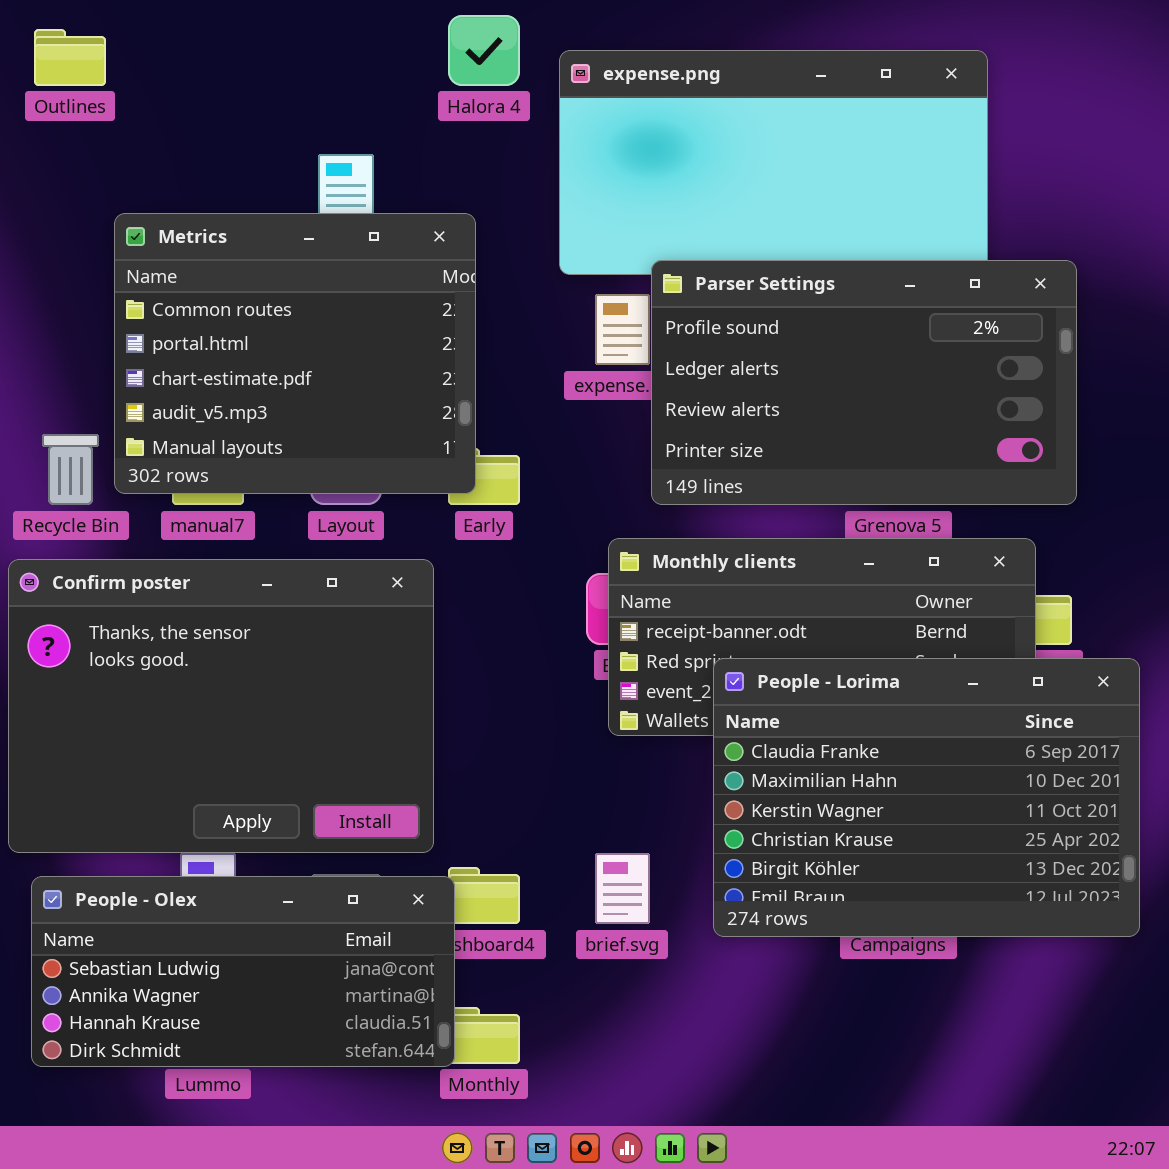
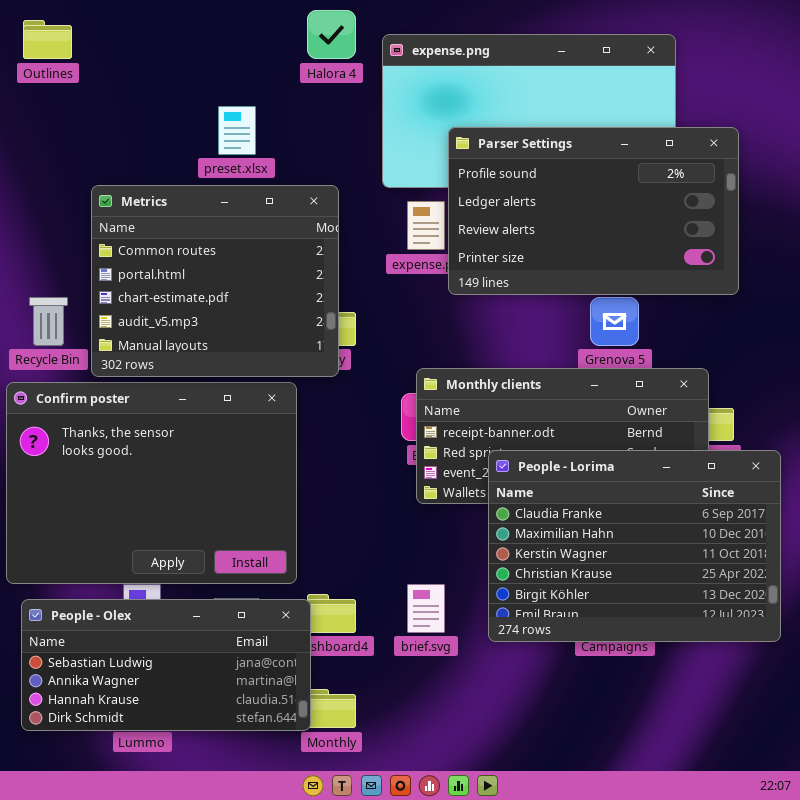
Metrics: [114,213,476,494] -> [91,185,339,377], moved
Parser Settings: [651,260,1077,505] -> [448,127,739,295], moved

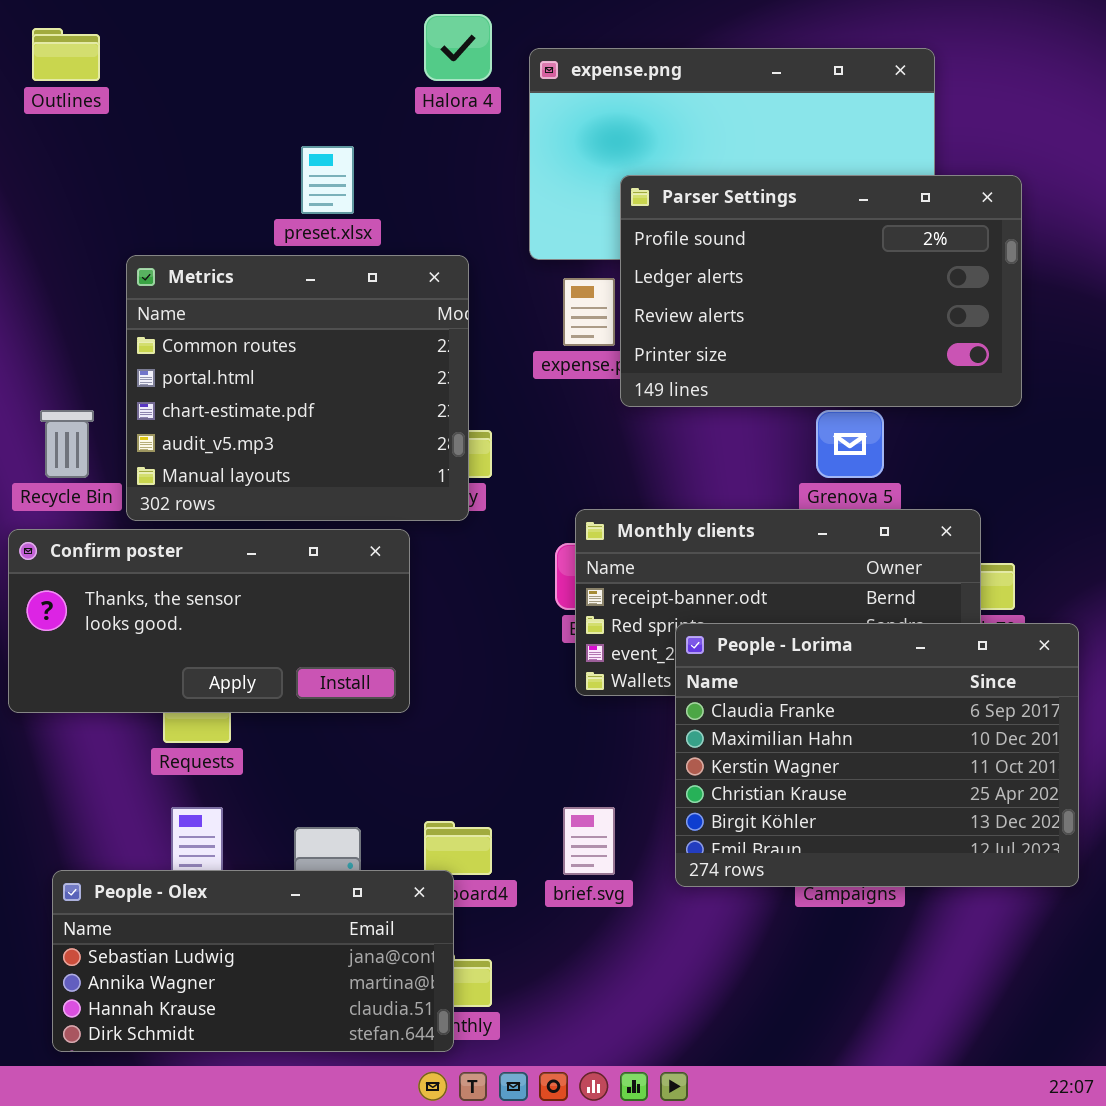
Confirm poster: [6,382,297,584] -> [8,529,410,713], resized
People - Olex: [21,599,311,731] -> [52,870,454,1052], moved

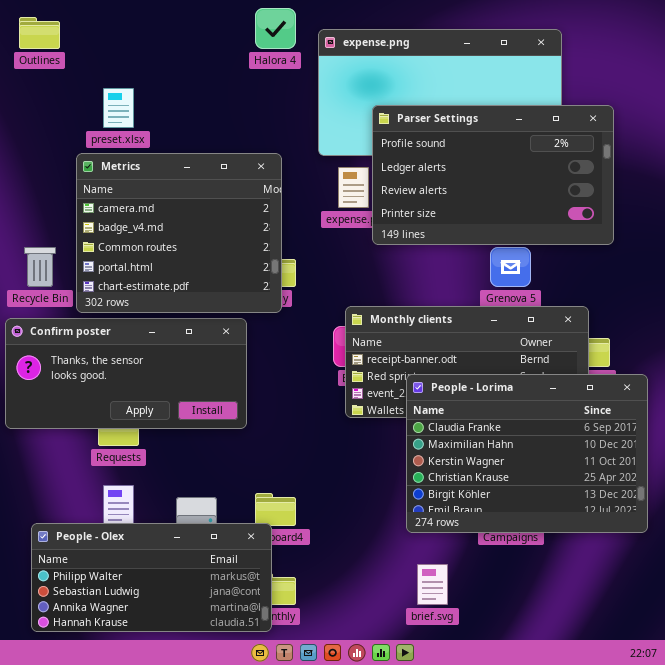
preset.xlsx: [301,146,354,214] -> [103,88,134,128], moved
Metrics: [126,255,469,521] -> [76,153,282,313], scrolled up 2 rows
brief.svg: [563,807,615,875] -> [417,564,448,605], moved
People - Olex: [52,870,454,1052] -> [31,523,272,632], scrolled up 1 row

